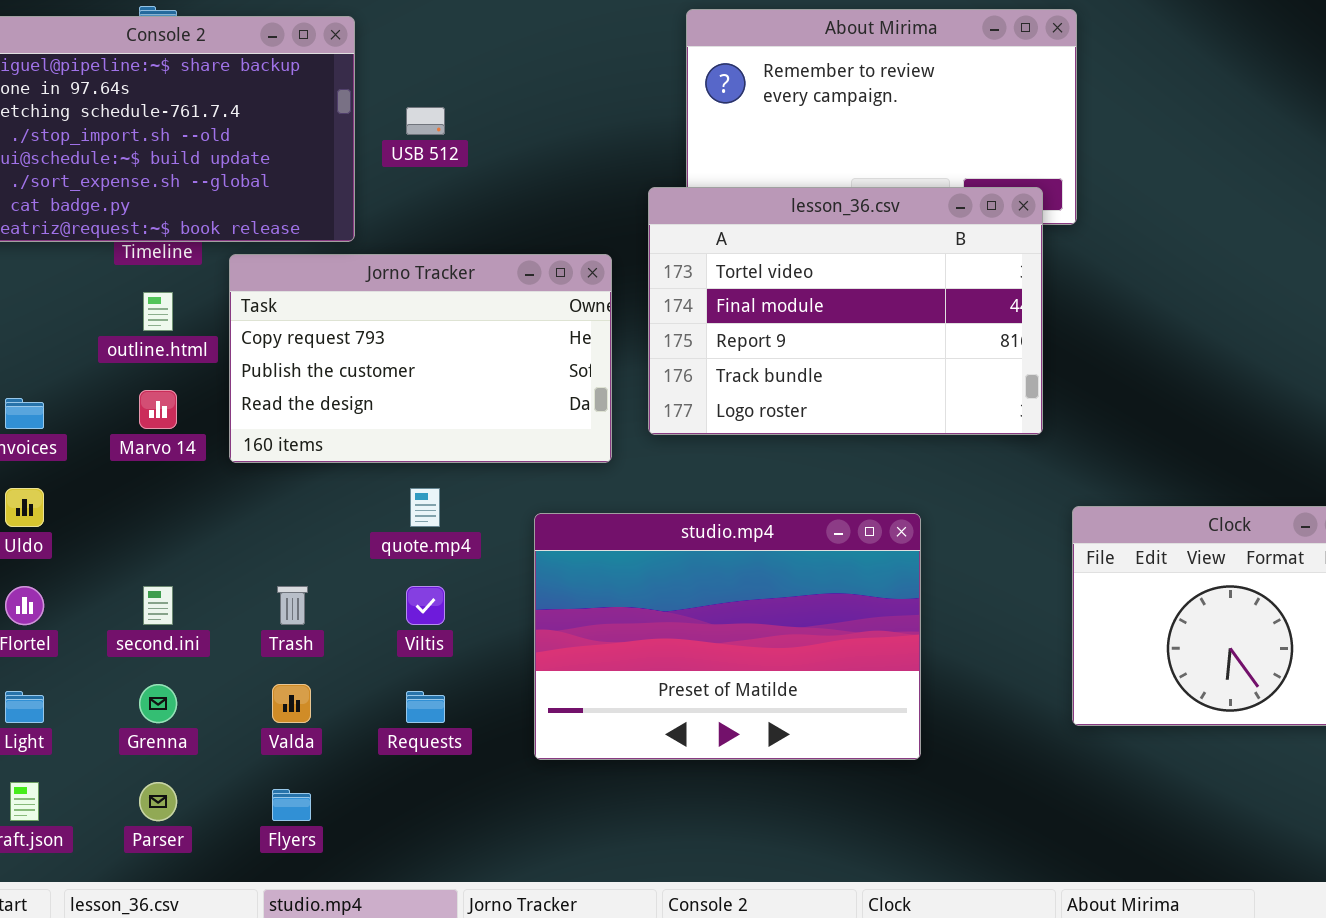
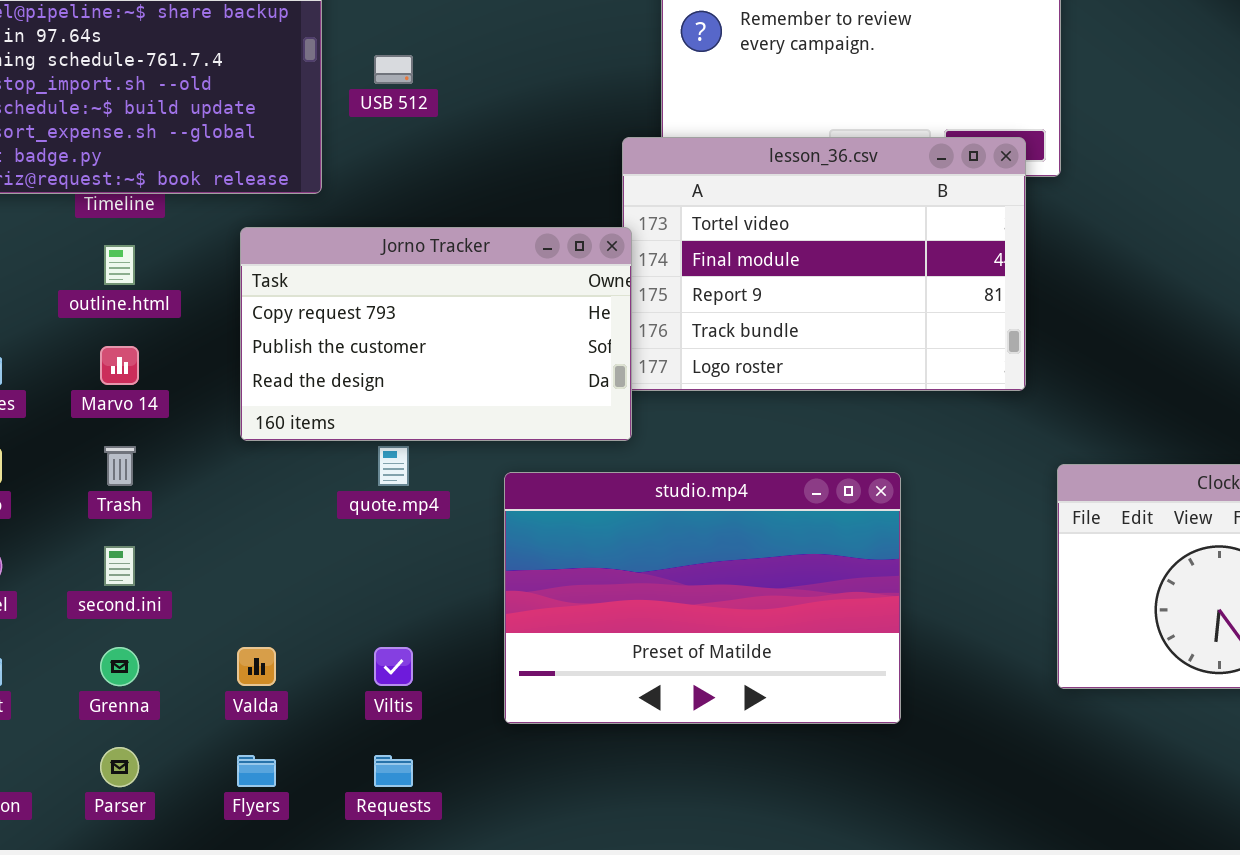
Jorno Tracker: [229,254,612,463] -> [240,227,632,441], moved
Trash: [277,586,308,625] -> [104,446,136,486], moved
Viltis: [406,586,445,625] -> [374,647,413,686], moved
Requests: [406,691,445,723] -> [374,755,413,787], moved

